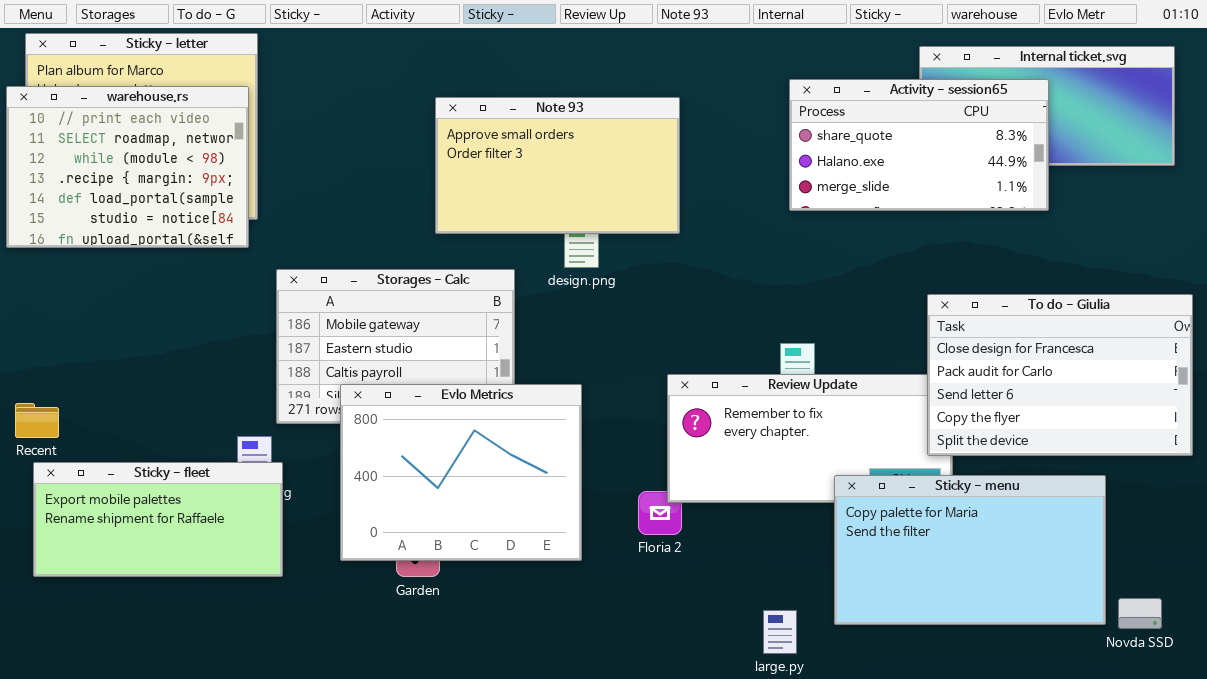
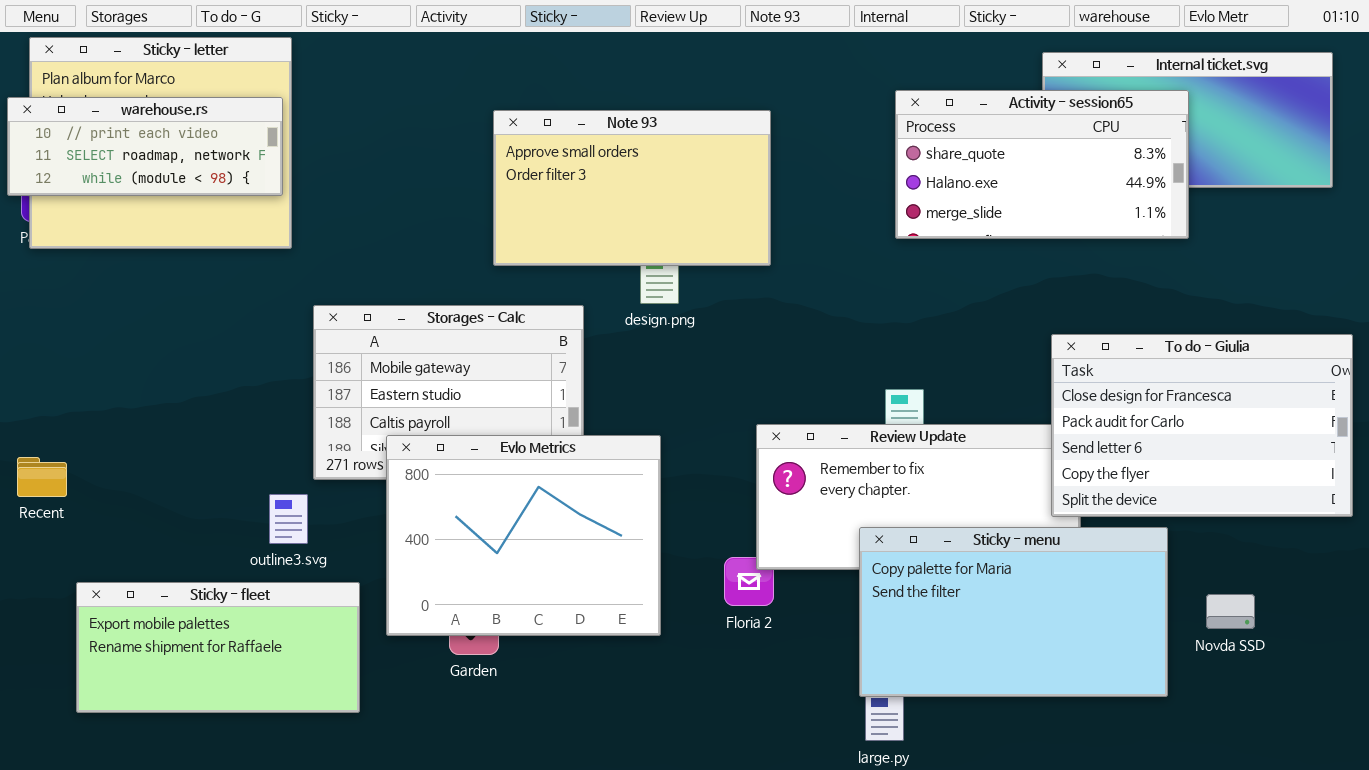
warehouse.rs: [6,86,249,248] -> [7,97,283,196], resized
Sticky - fleet: [33,462,283,577] -> [76,582,360,713], moved
Sticky - menu: [834,475,1106,625] -> [859,527,1168,697], moved
Novda SSD: [1118,598,1162,629] -> [1206,594,1255,629], moved

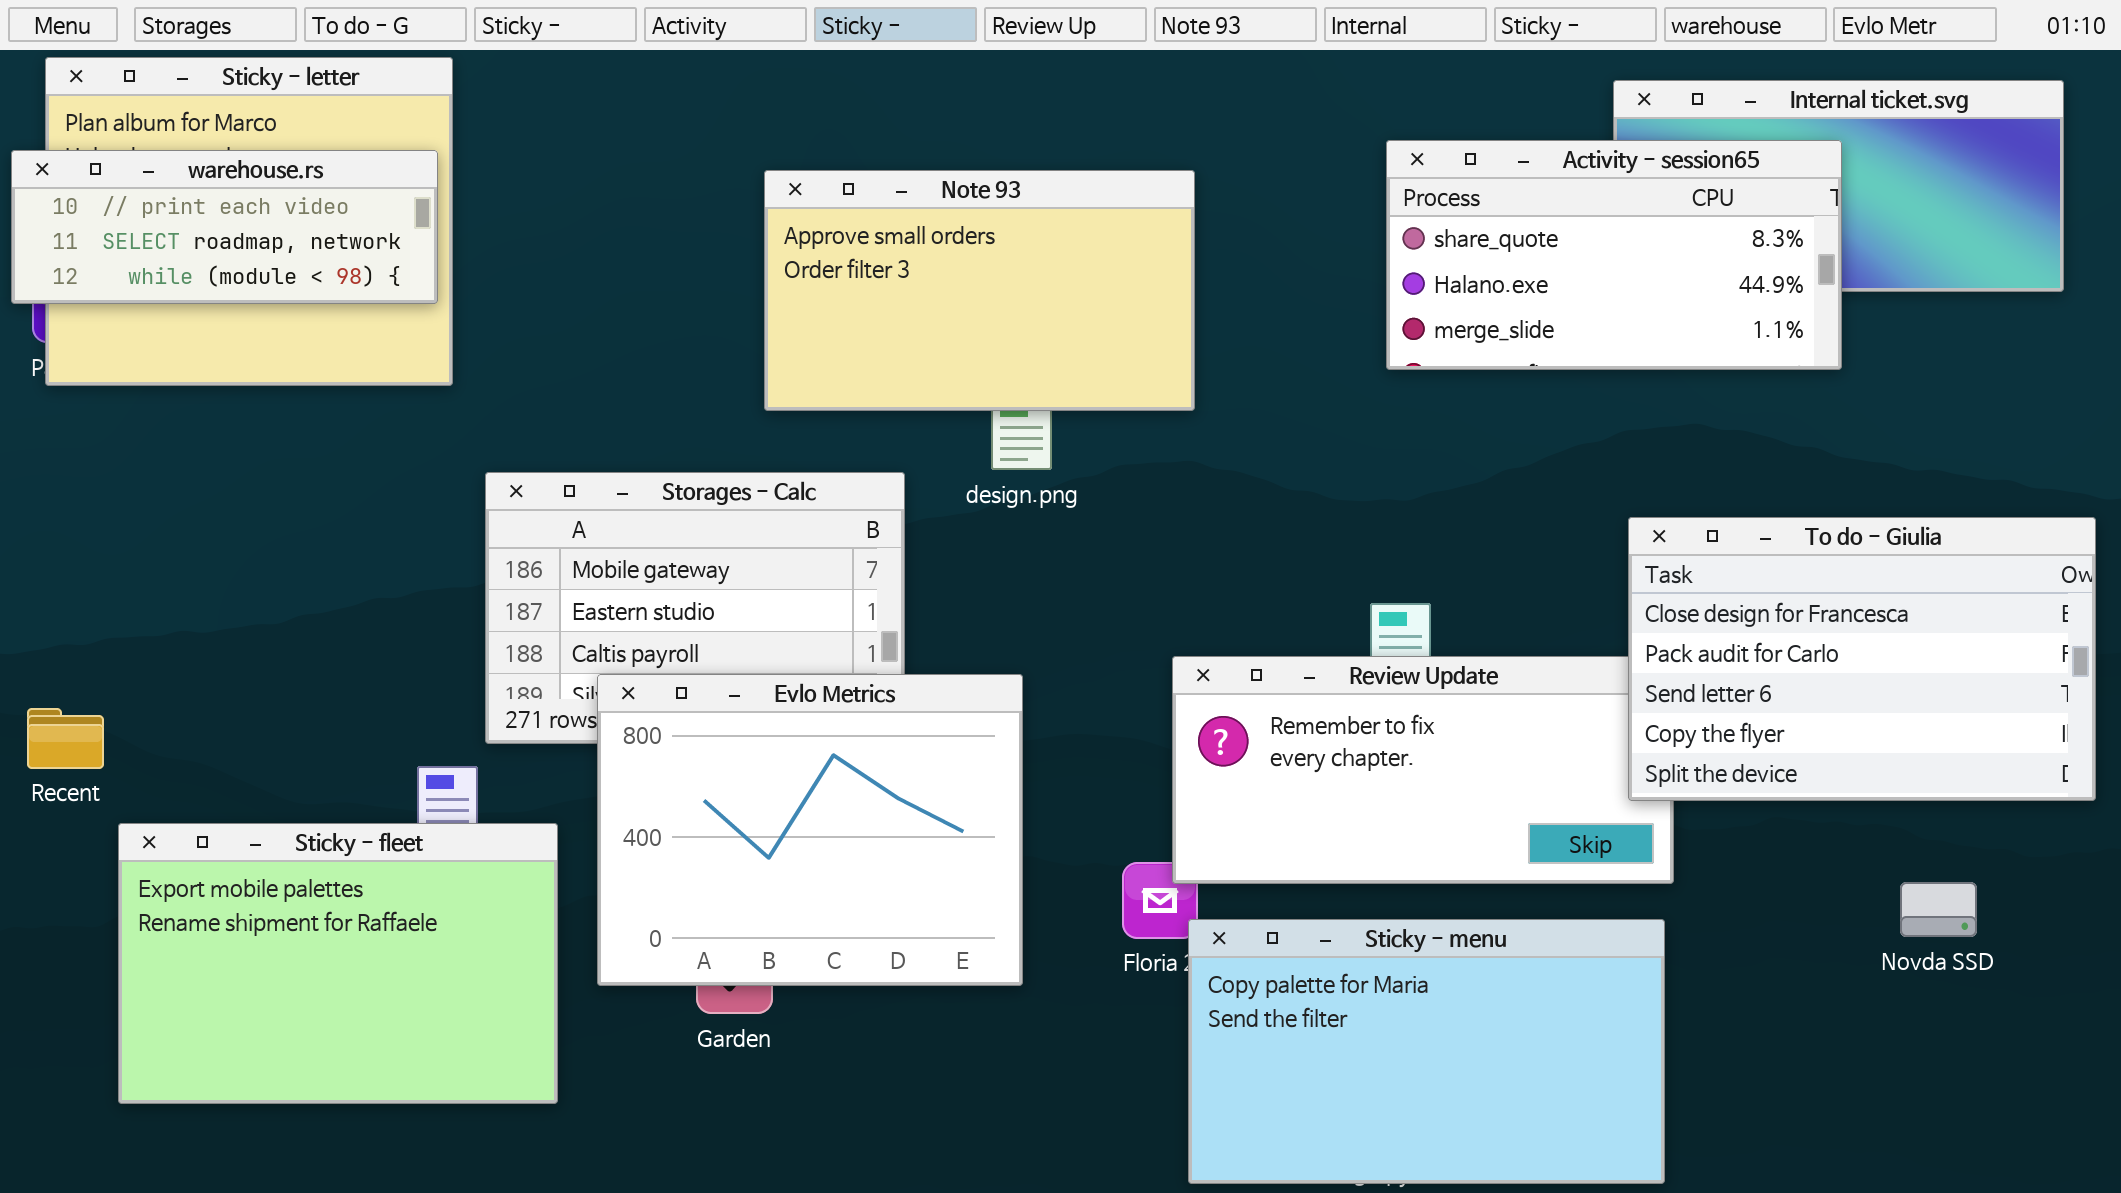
Sticky - menu: [859,527,1168,697] -> [1188,919,1665,1184], moved
Sticky - fleet: [76,582,360,713] -> [118,823,558,1104], resized
Novda SSD: [1206,594,1255,629] -> [1900,882,1977,937], moved

